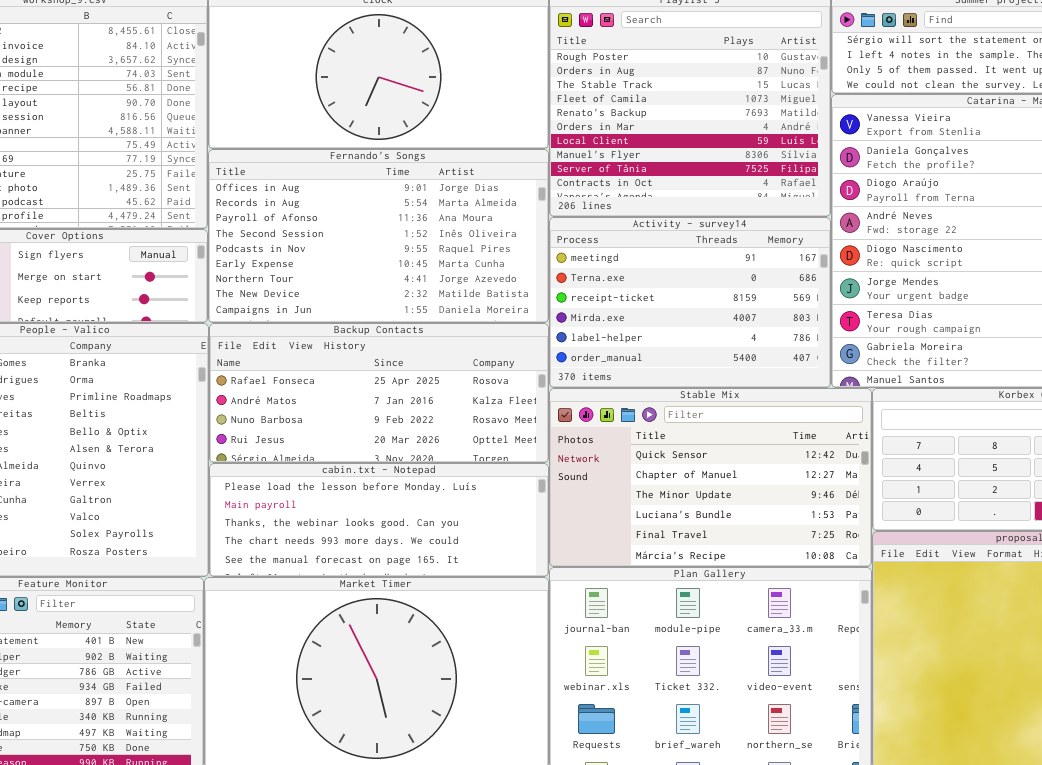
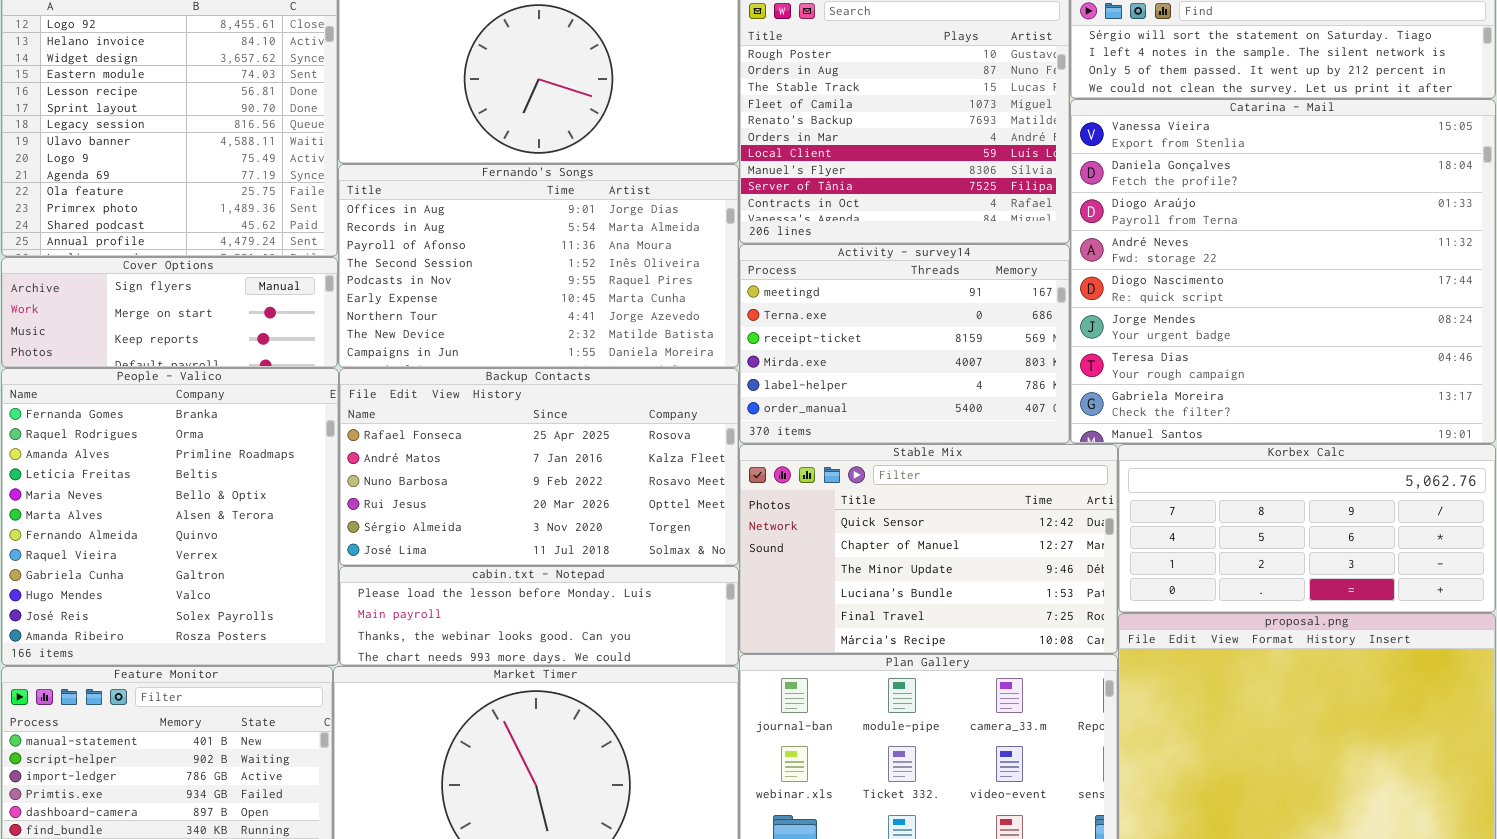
Backup Contacts: [209,323,549,463] -> [339,368,739,566], resized
cabin.txt - Notepad: [209,463,549,577] -> [339,566,739,666], resized

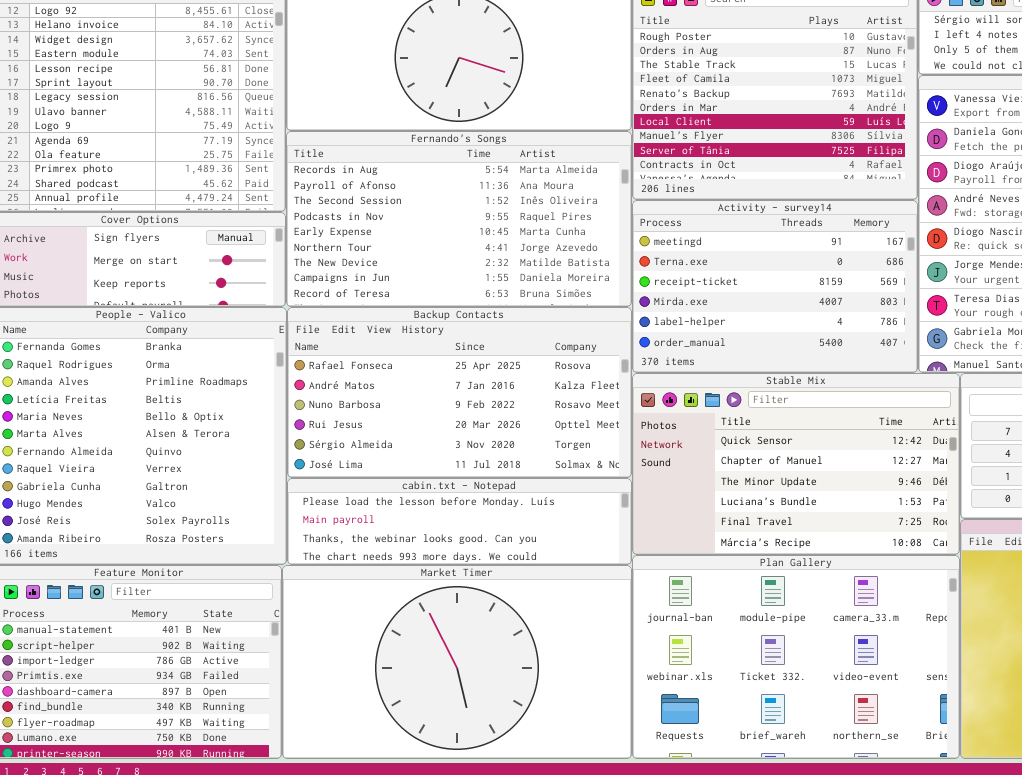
Fernando's Songs: [338,164,739,368] -> [286,131,632,307], scrolled down 1 row

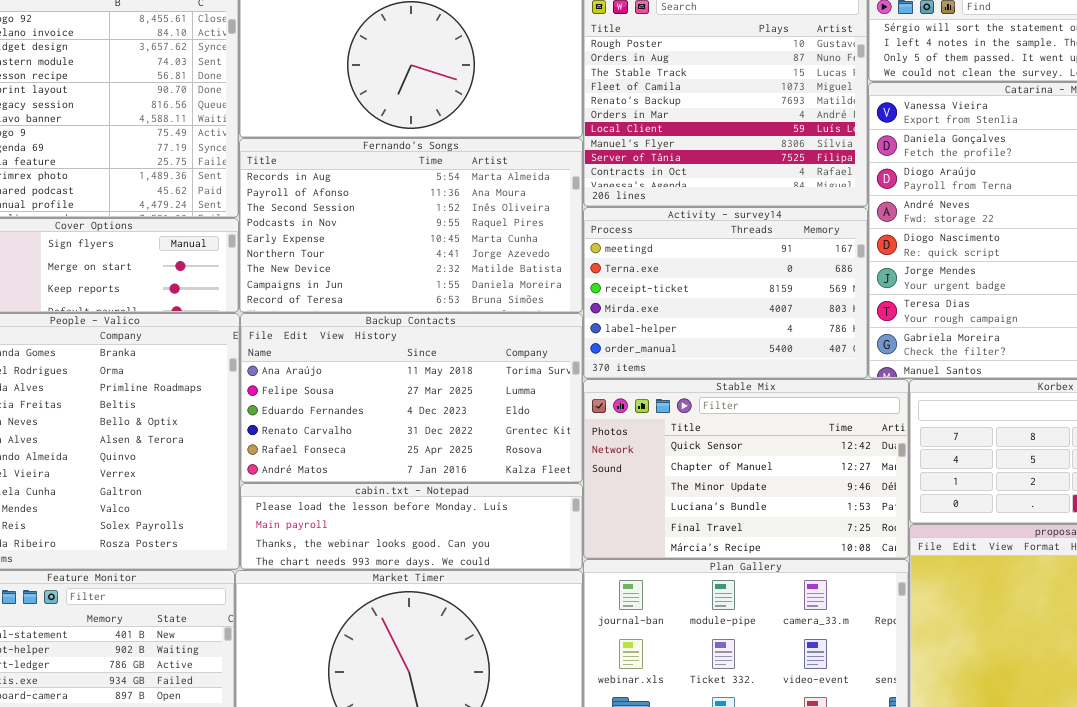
Backup Contacts: [287,307,632,478] -> [240,313,583,483], scrolled up 4 rows

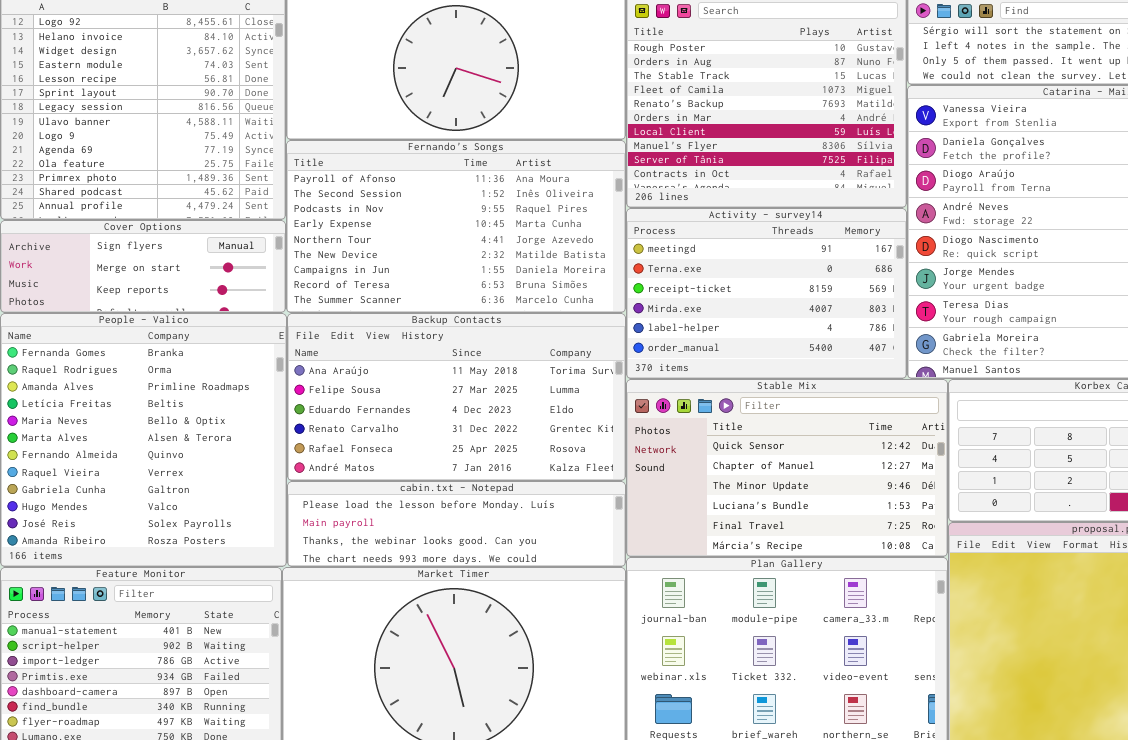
Fernando's Songs: [239,138,583,313] -> [286,140,626,313], scrolled down 1 row

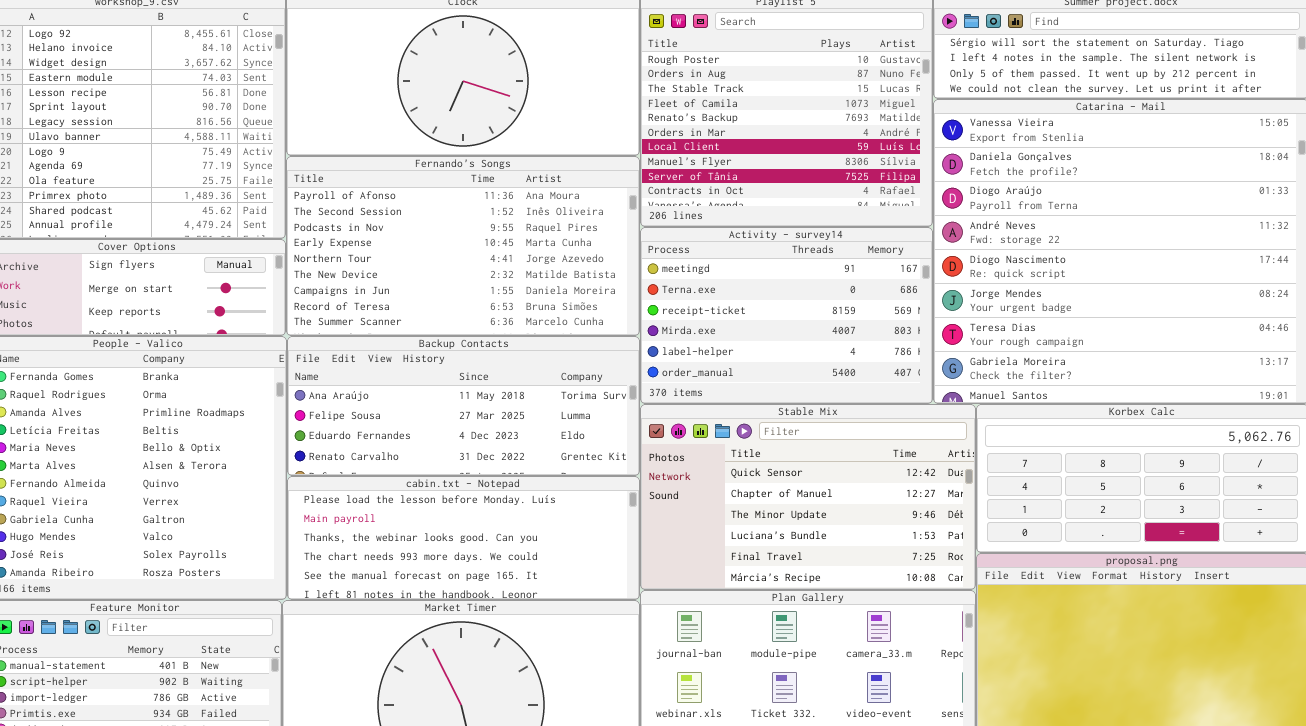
Backup Contacts: [287,313,626,481] -> [287,336,640,476], resized
cabin.txt - Notepad: [287,481,626,567] -> [287,476,640,600], resized

